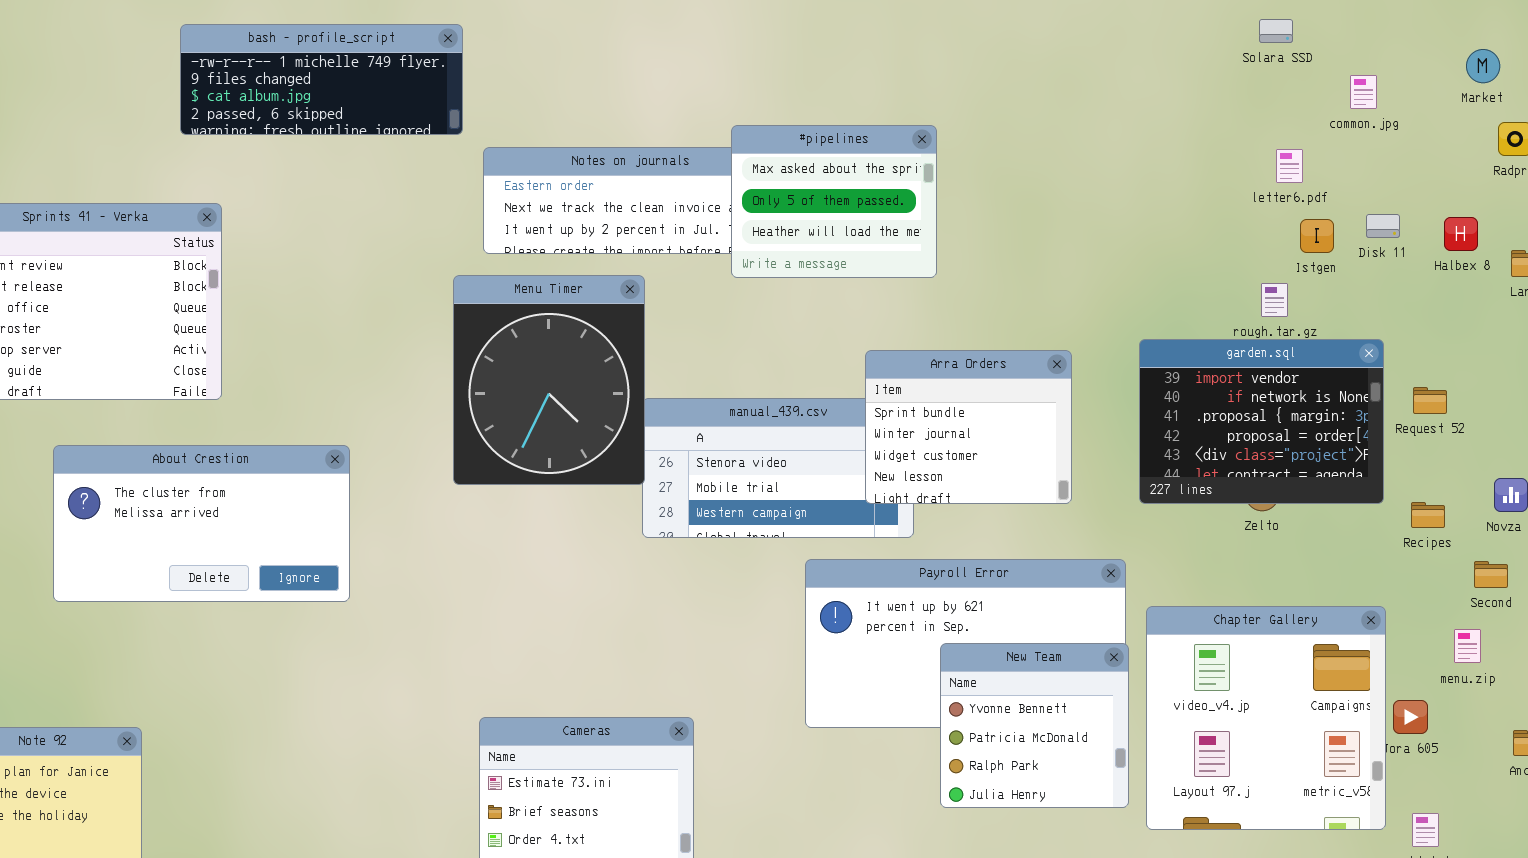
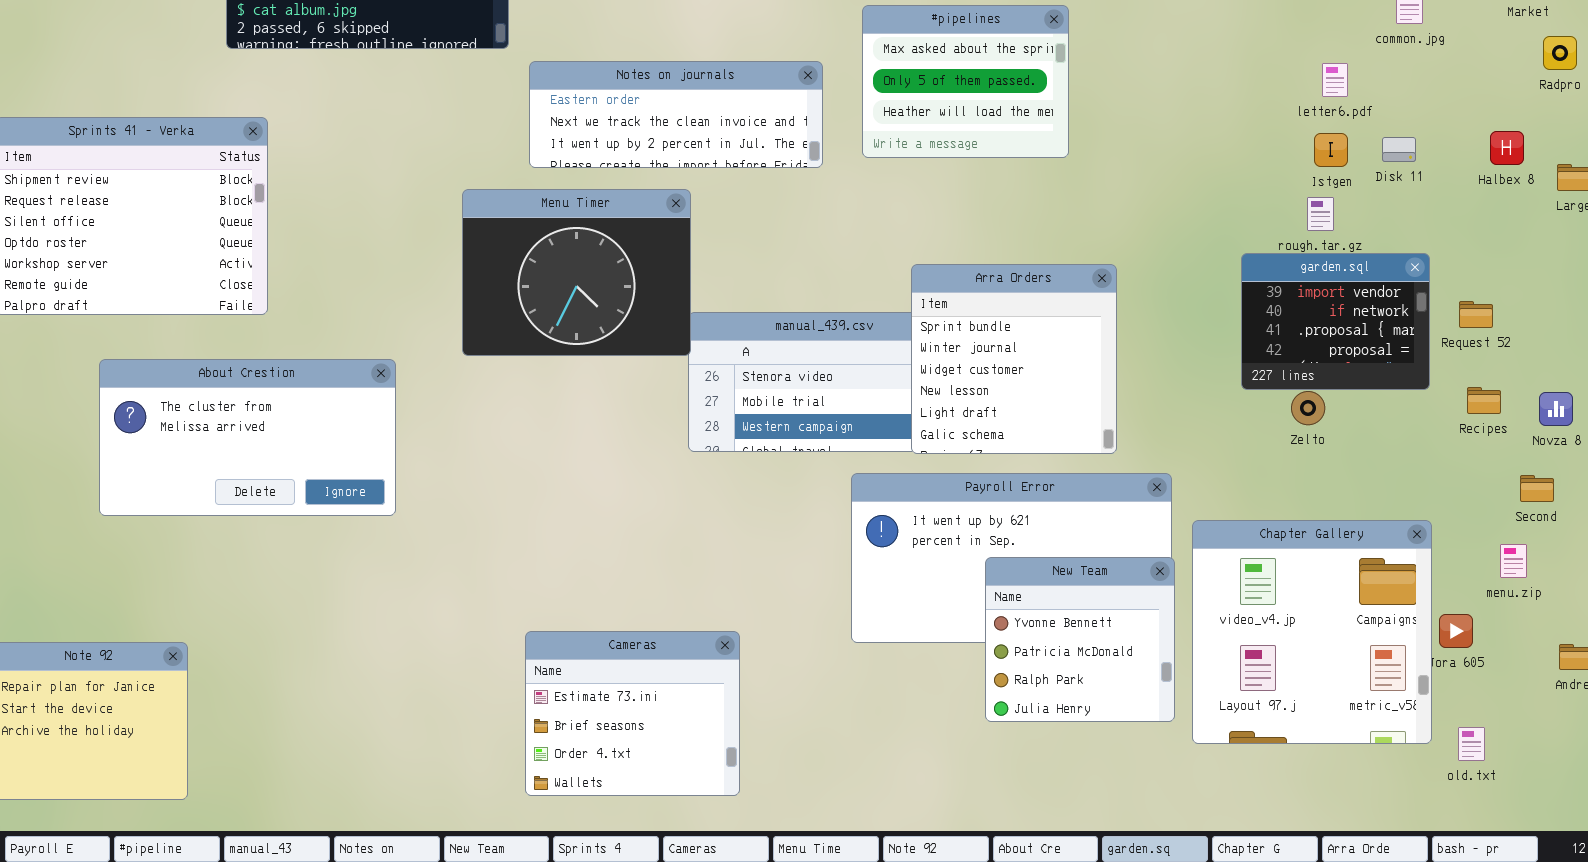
#pipelines: [731,125,937,278] -> [862,5,1069,158], moved
Disk 11: [1366,214,1400,238] -> [1382,137,1416,162], moved
Istgen: [1300,219,1334,253] -> [1314,133,1348,167], moved
Menu Timer: [453,275,645,485] -> [462,189,691,356], resized
garden.sql: [1139,339,1384,504] -> [1241,253,1430,390], resized
Arra Orders: [865,350,1072,504] -> [911,264,1117,454], resized
Recipes: [1411,502,1445,528] -> [1467,387,1501,414], moved

